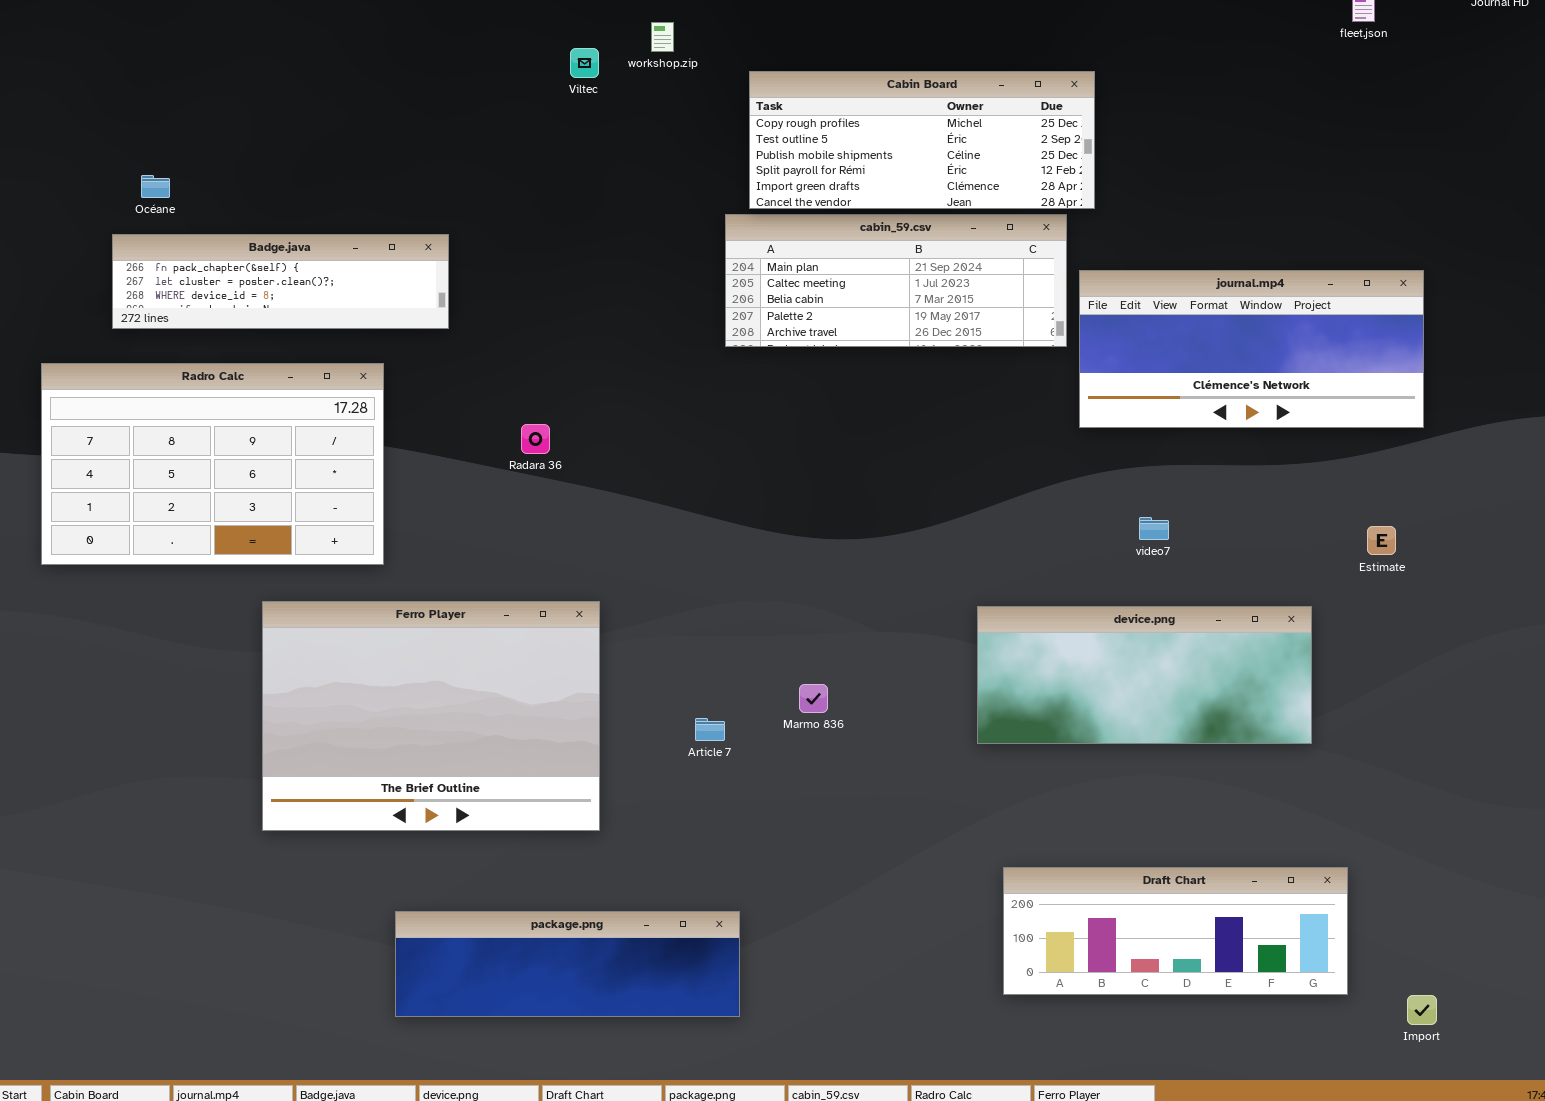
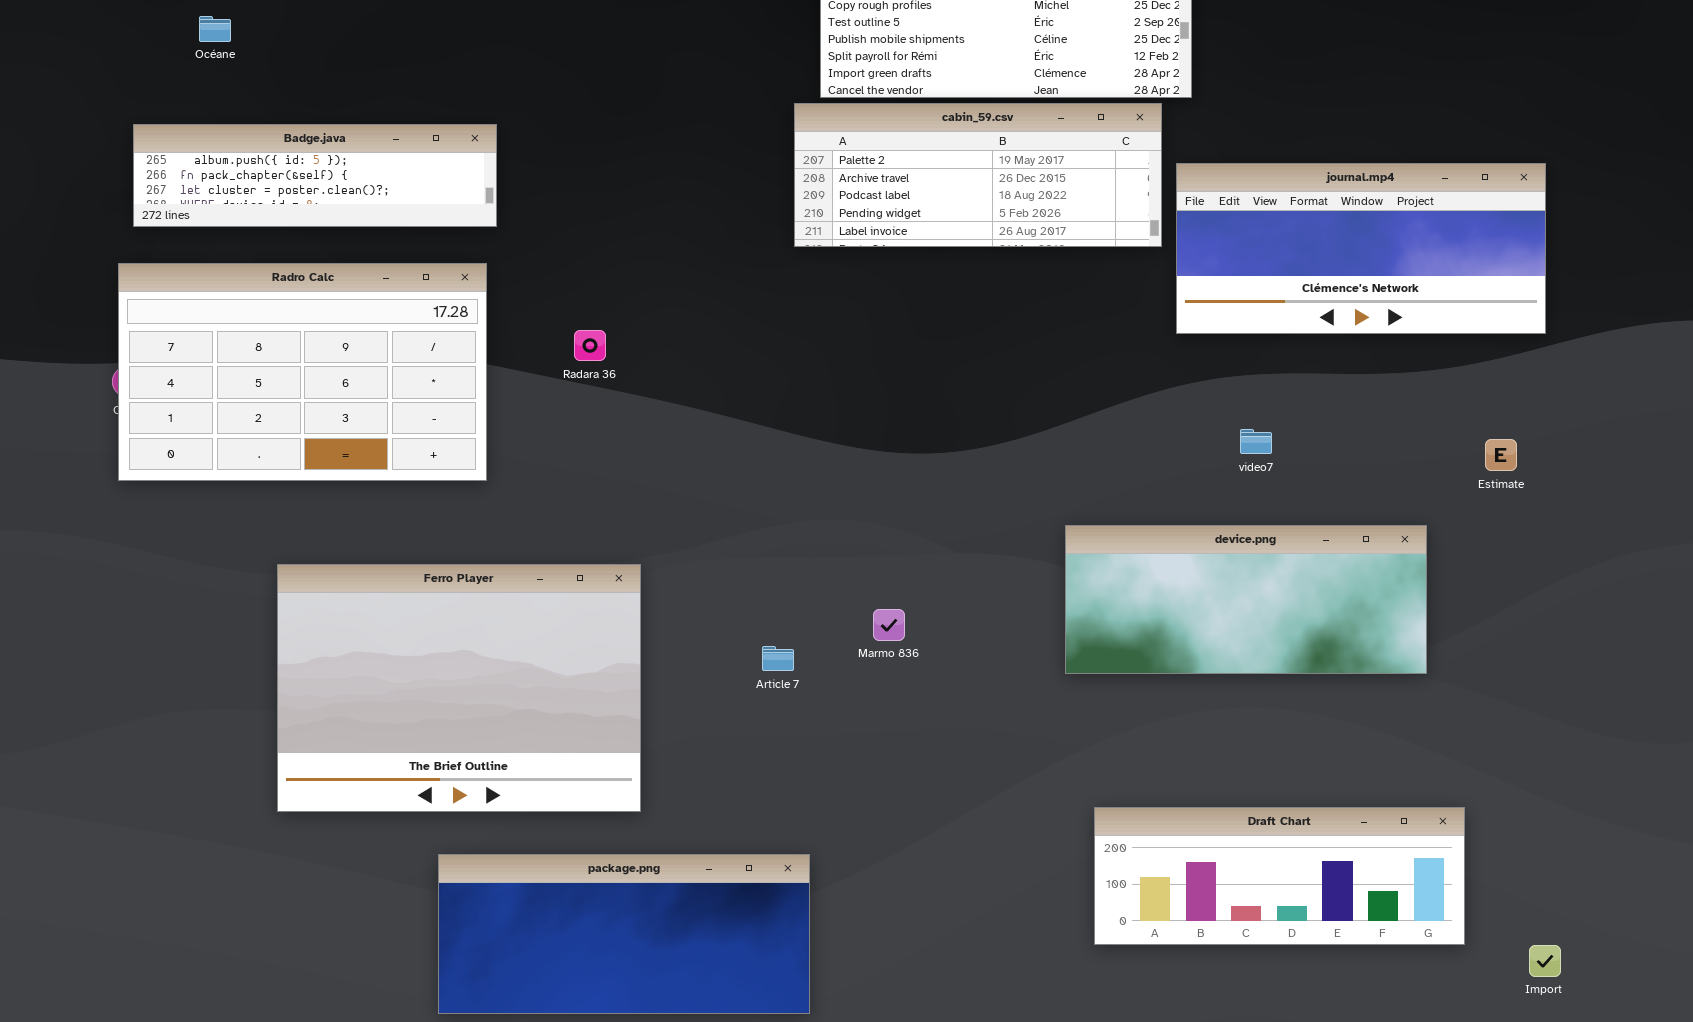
Océane: [141,175,170,198] -> [199,16,231,42], moved
cabin_59.csv: [725,214,1067,347] -> [794,103,1162,247], scrolled down 3 rows
Badge.java: [112,234,449,329] -> [133,124,497,227], scrolled up 1 row
Radro Calc: [41,363,384,565] -> [118,263,487,481], moved
Ferro Player: [262,601,600,831] -> [277,564,641,812], moved
package.png: [395,911,740,1017] -> [438,854,810,1014], resized

